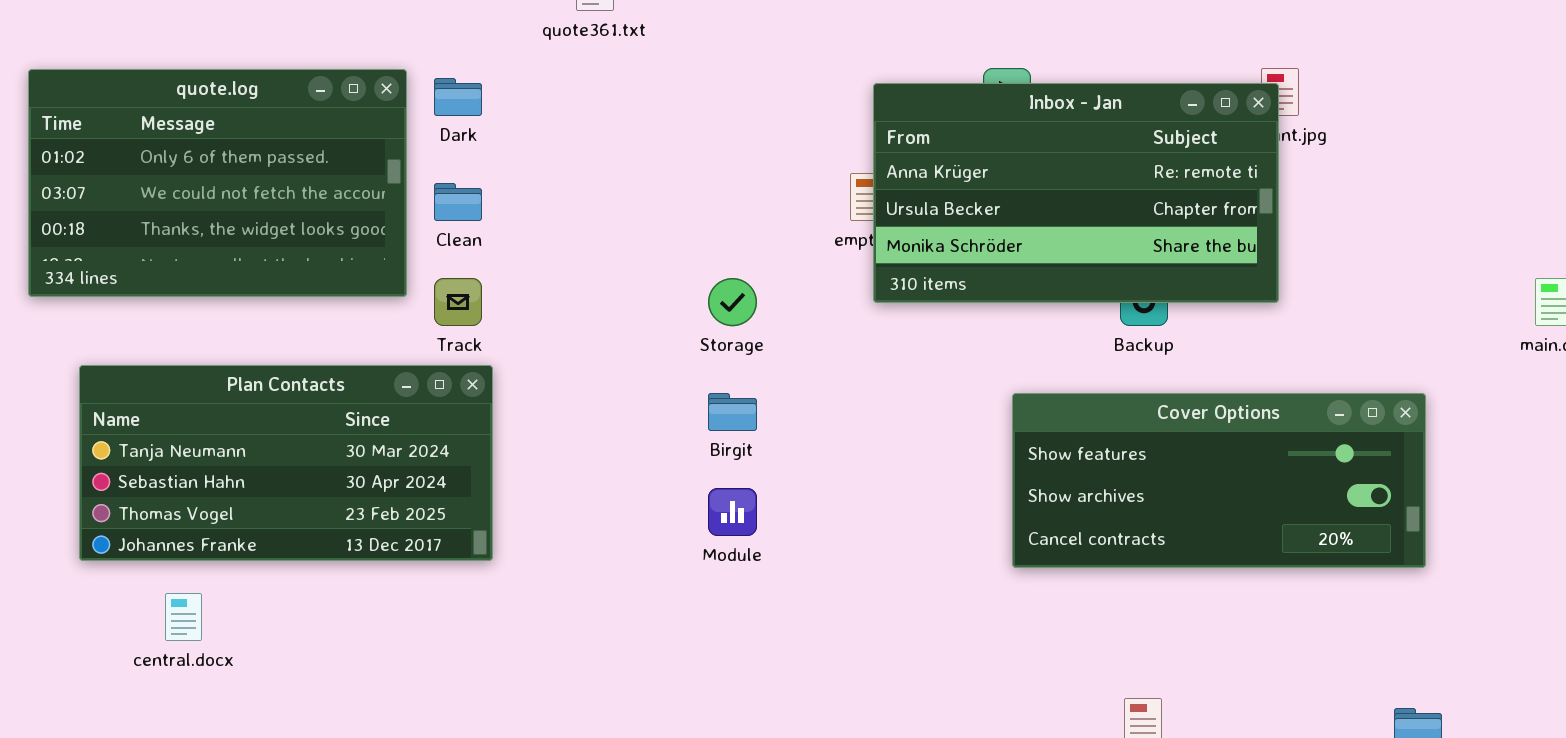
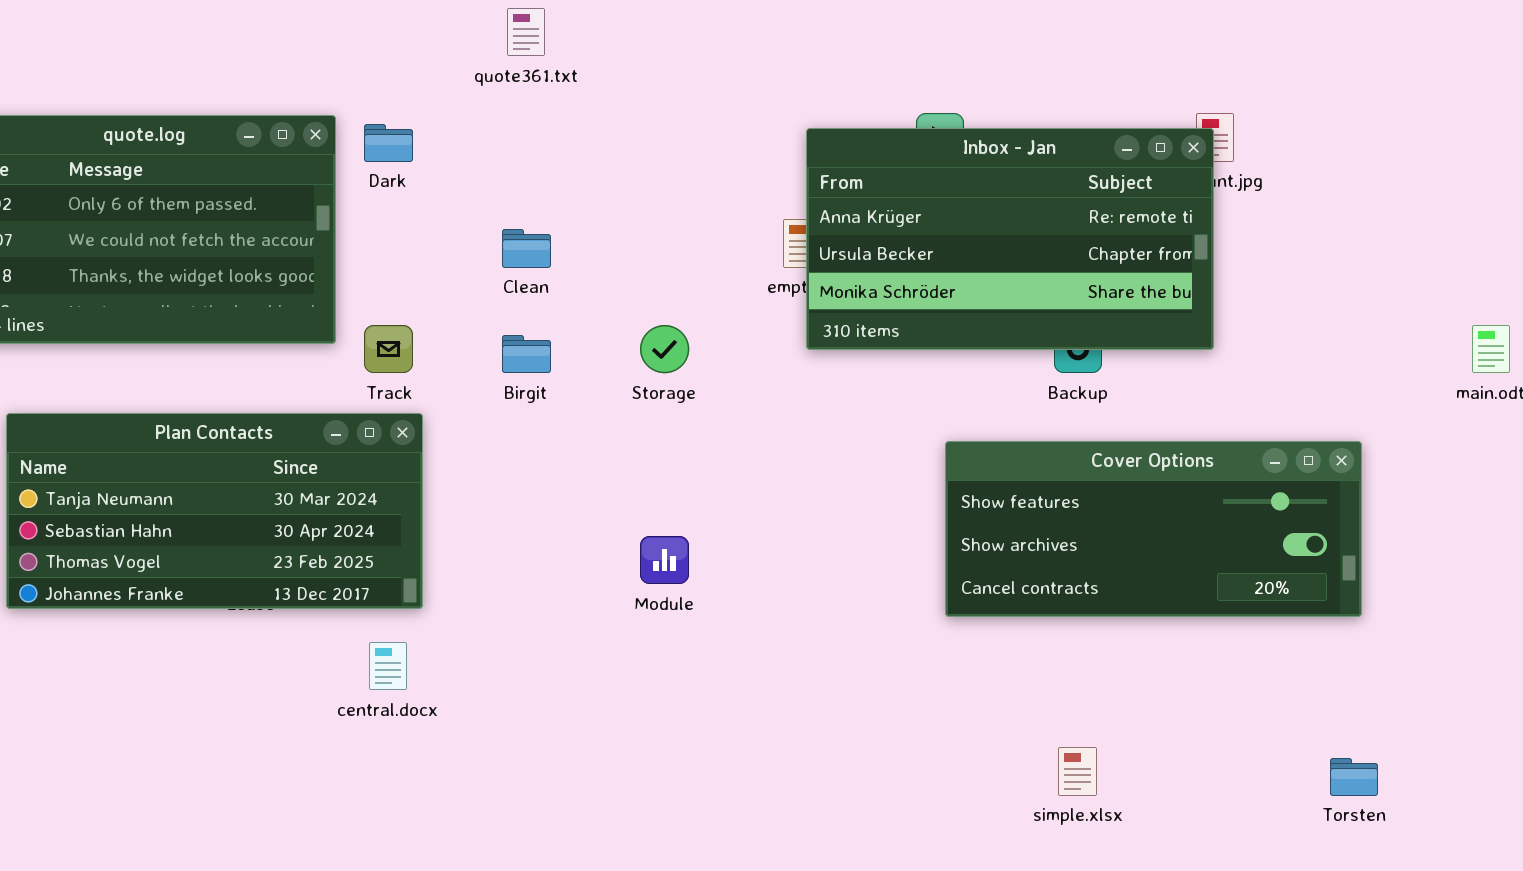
Clean: [434,183,482,221] -> [502,229,551,268], moved
Birgit: [708,393,757,431] -> [502,335,551,373], moved
central.docx: [165,593,202,641] -> [369,642,407,690], moved

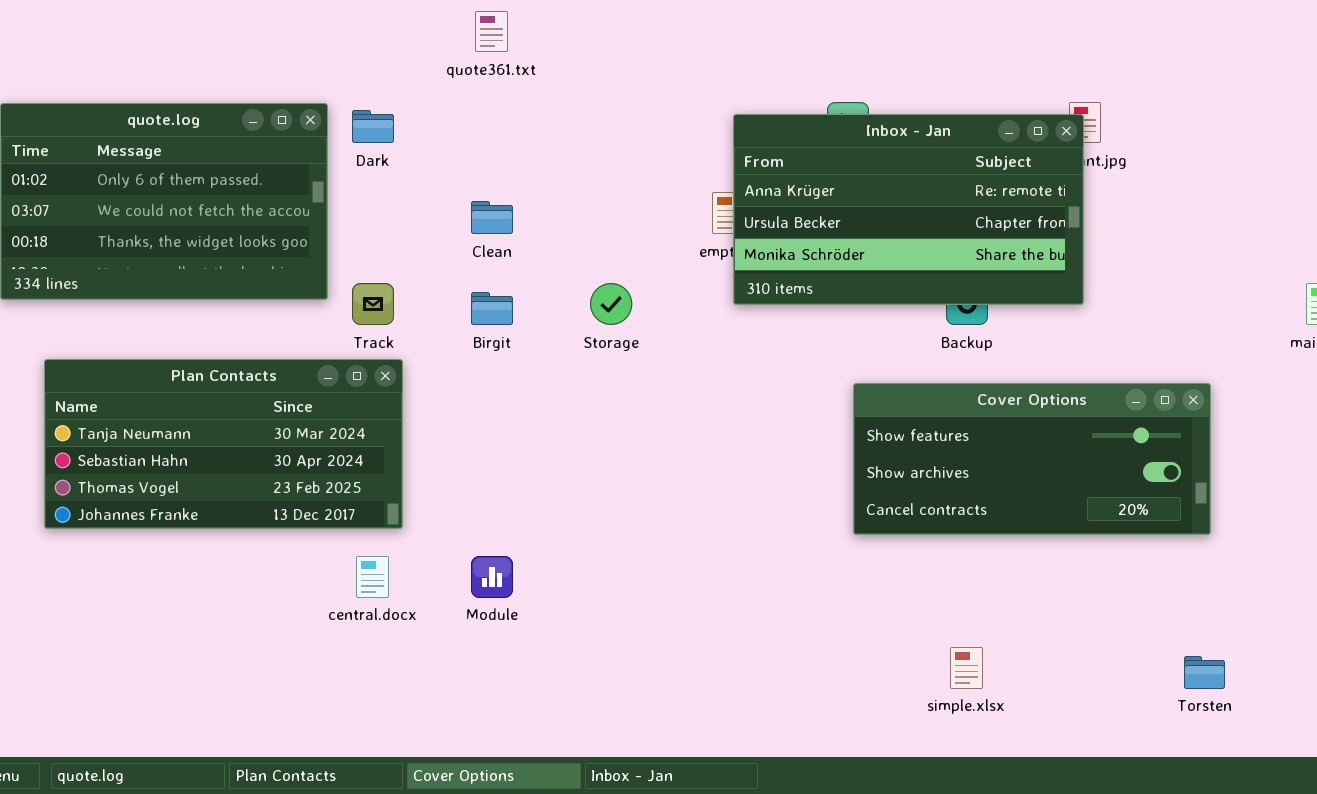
Module: [640,536,689,584] -> [471,556,513,598], moved

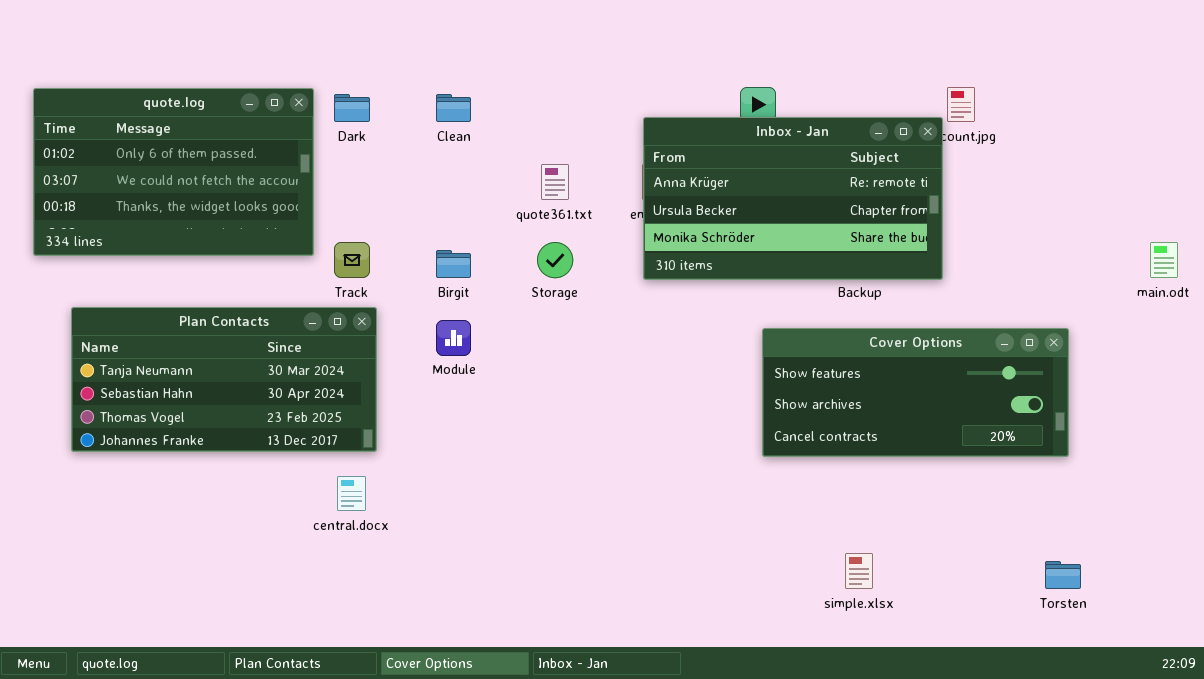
quote361.txt: [475,11,508,52] -> [541,164,569,200], moved
Inbox - Jan: [733,114,1084,305] -> [643,117,943,280], moved
Clean: [471,201,513,234] -> [436,94,471,122], moved
Module: [471,556,513,598] -> [436,320,471,356], moved

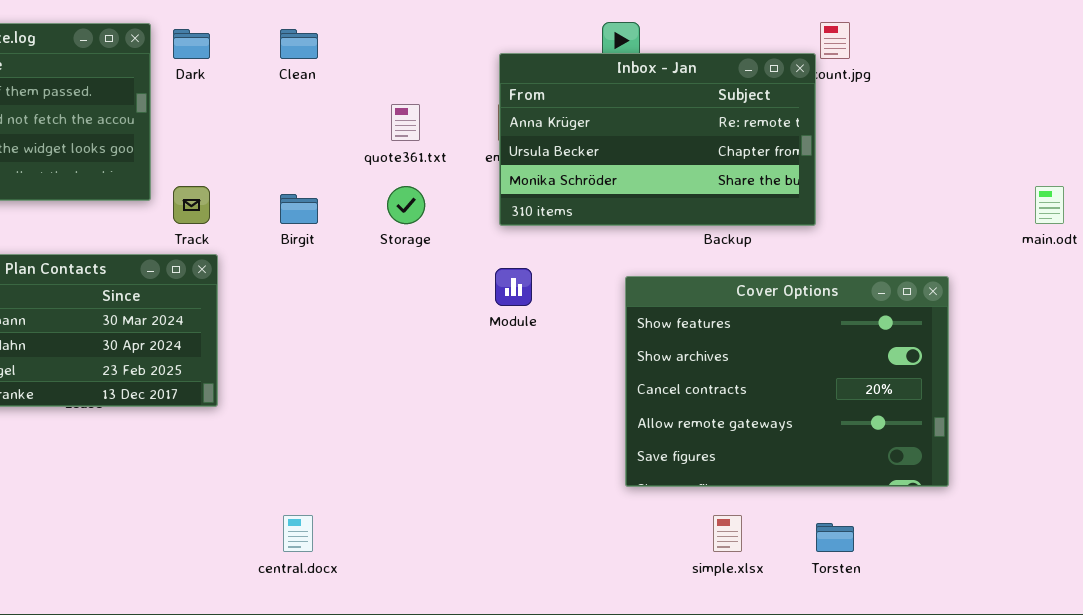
Module: [436,320,471,356] -> [495,268,532,306], moved
Cover Options: [762,328,1069,457] -> [625,276,949,487], resized
central.docx: [337,476,366,511] -> [283,515,313,552], moved
Torsten: [1045,561,1081,589] -> [816,523,854,552], moved

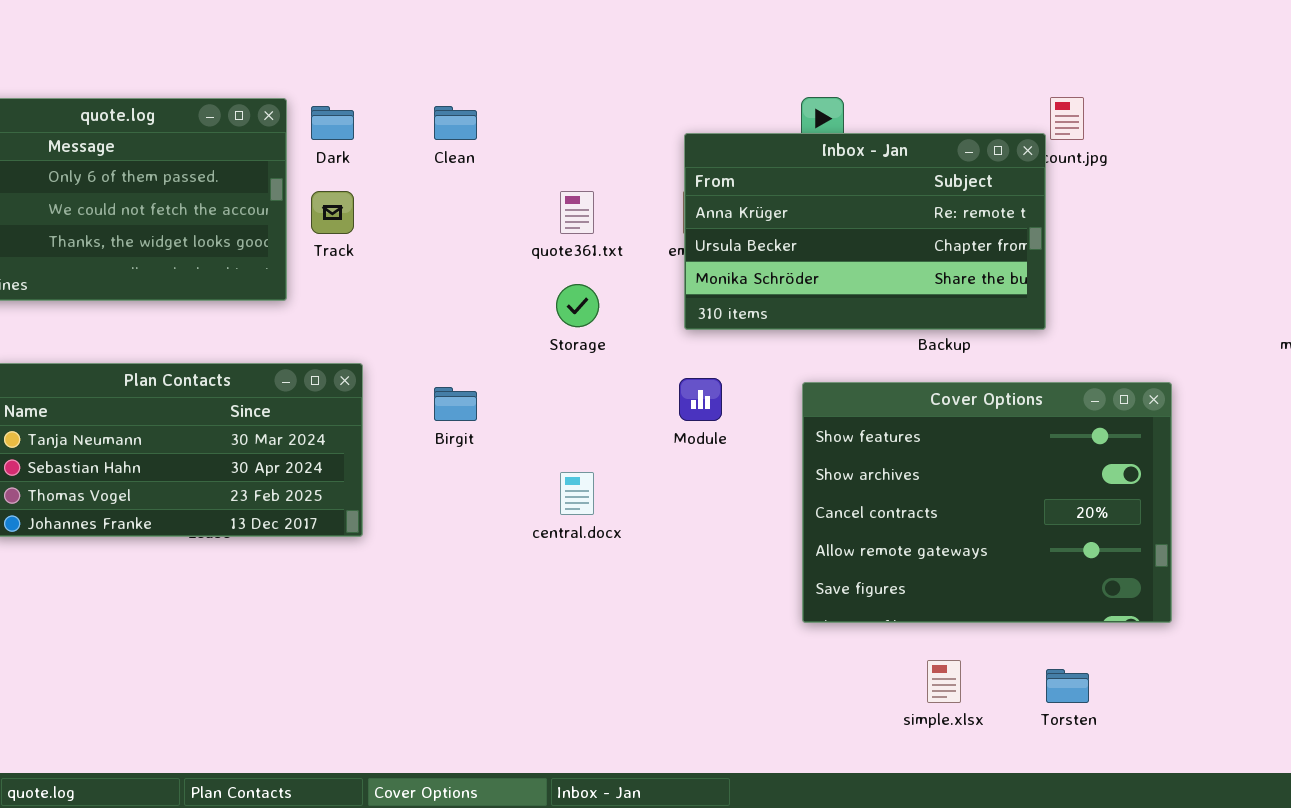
Track: [173,186,210,224] -> [311,191,354,234], moved
Birgit: [280,194,318,224] -> [434,387,477,421], moved
Cover Options: [625,276,949,487] -> [802,382,1172,623], moved
central.docx: [283,515,313,552] -> [560,472,594,515], moved

